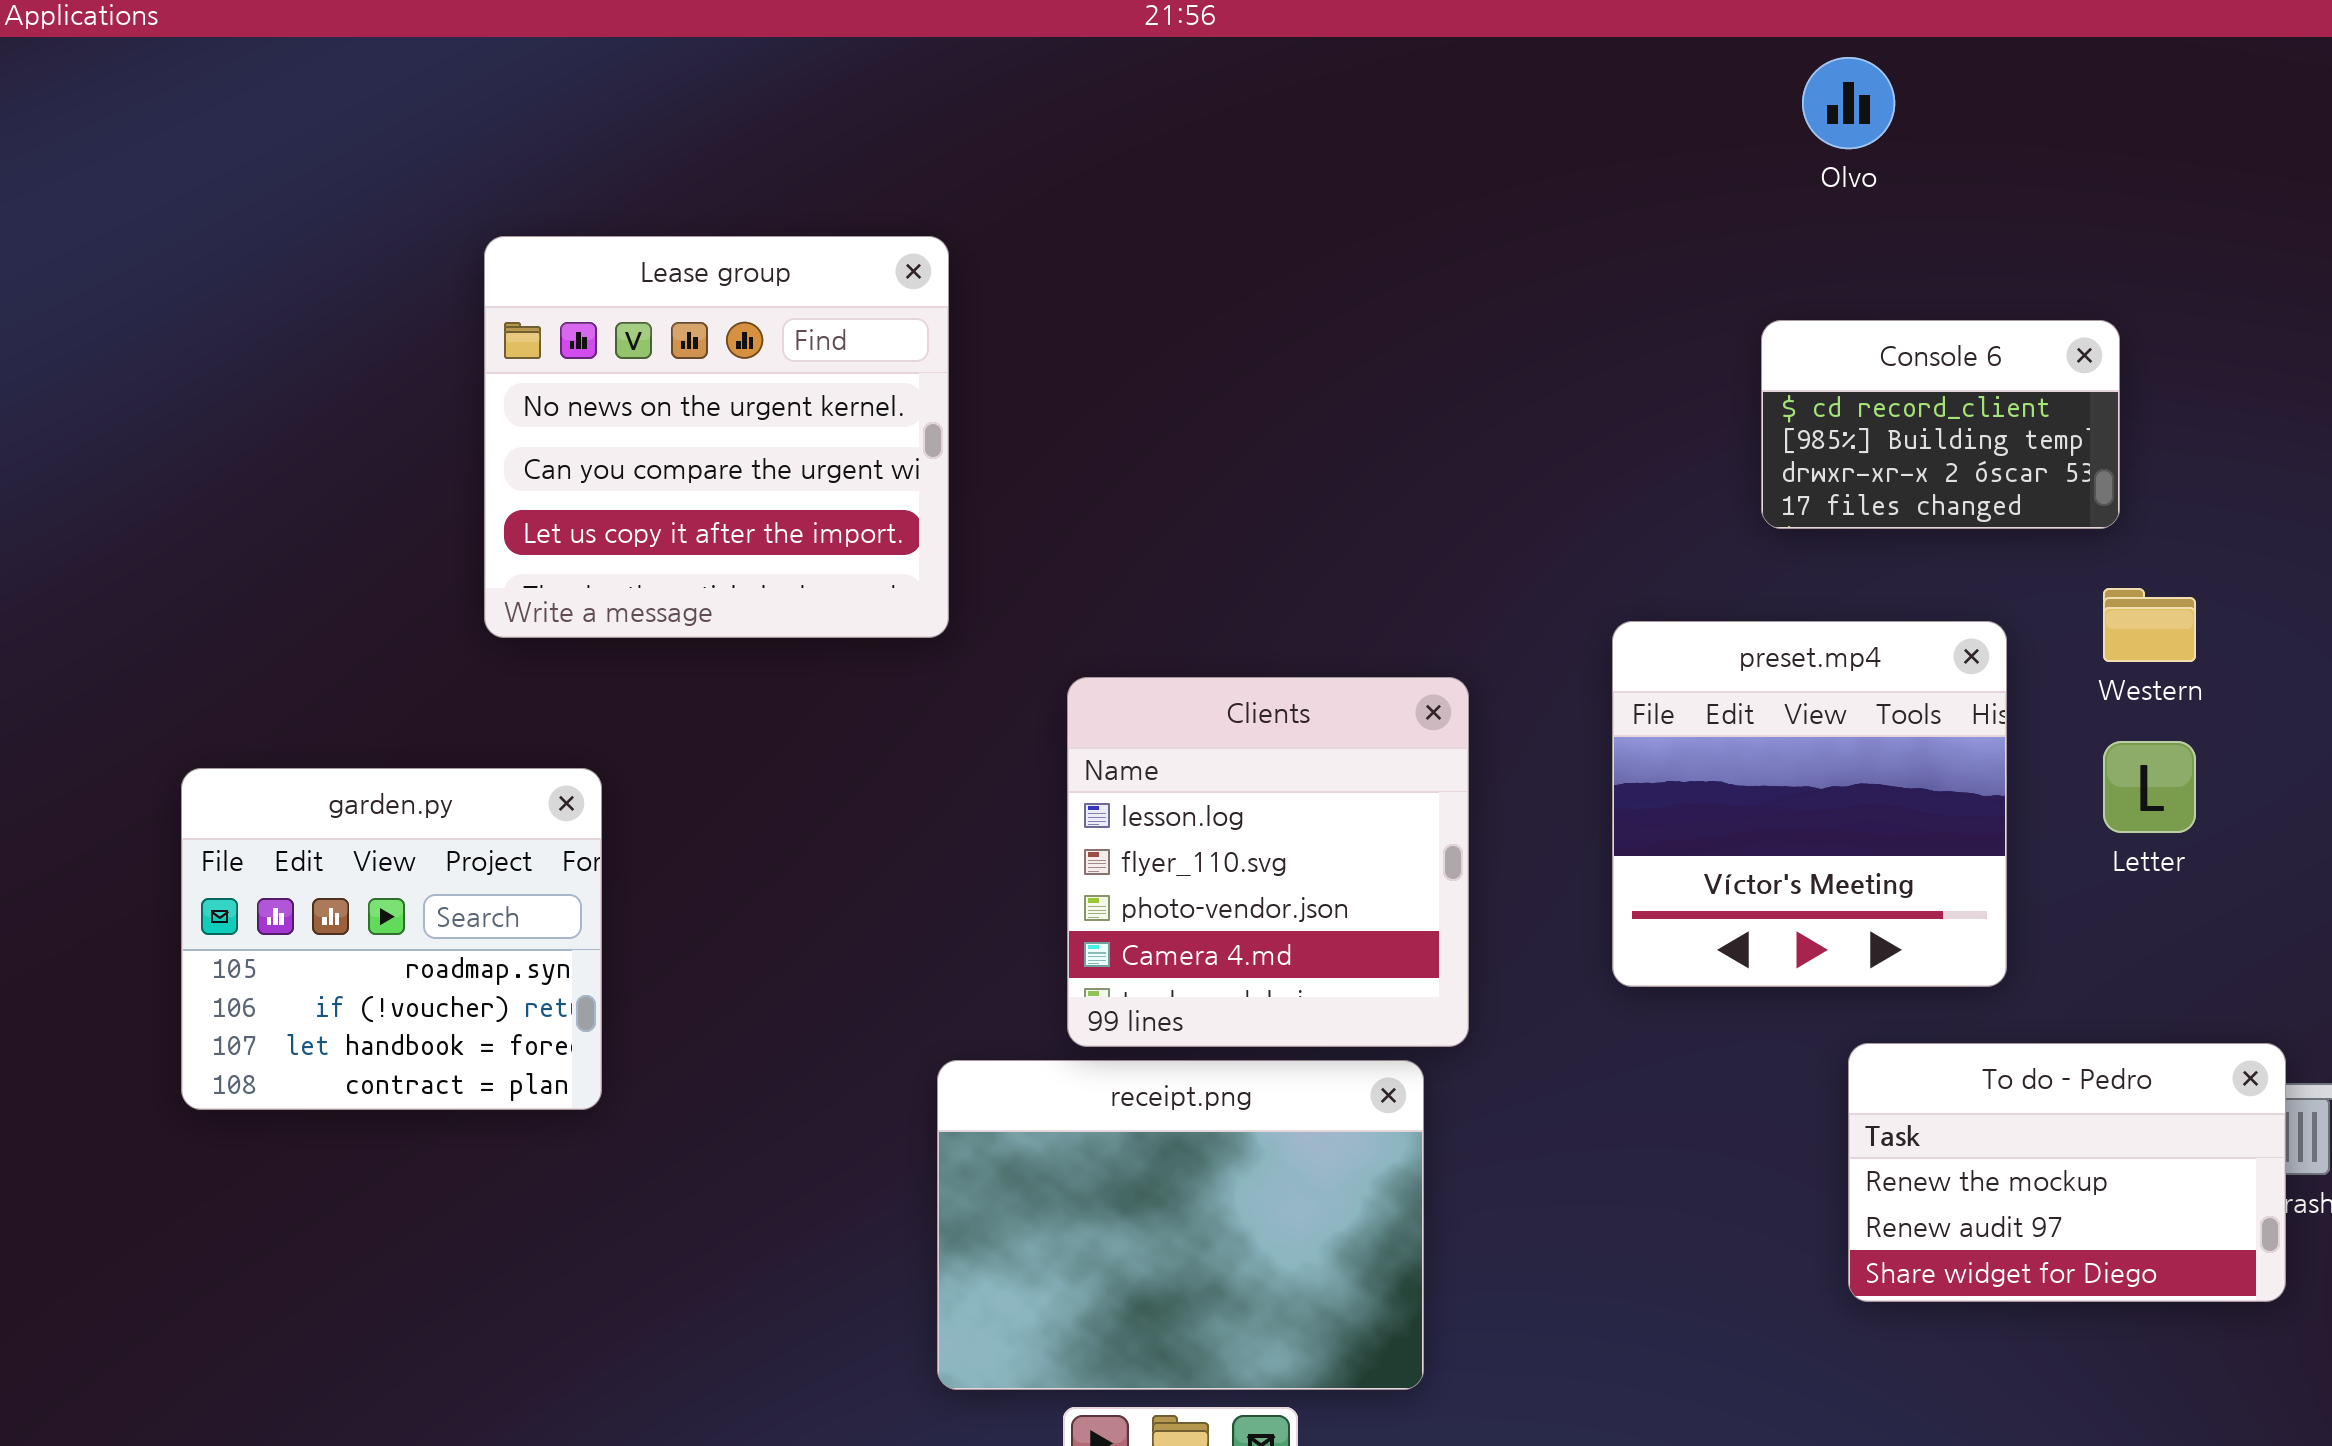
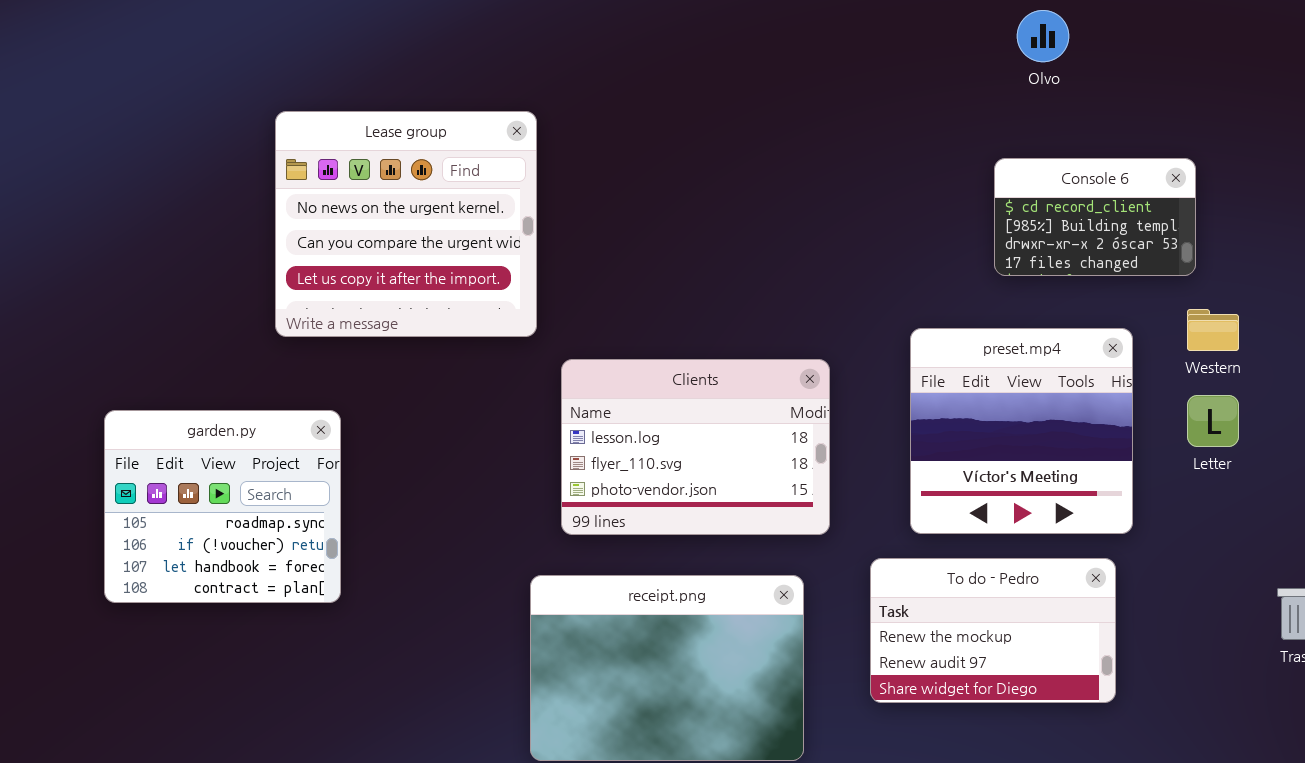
Clients: [1067,677,1469,1047] -> [561,359,830,535], resized
To do - Pedro: [1848,1043,2286,1302] -> [870,558,1116,703], moved

